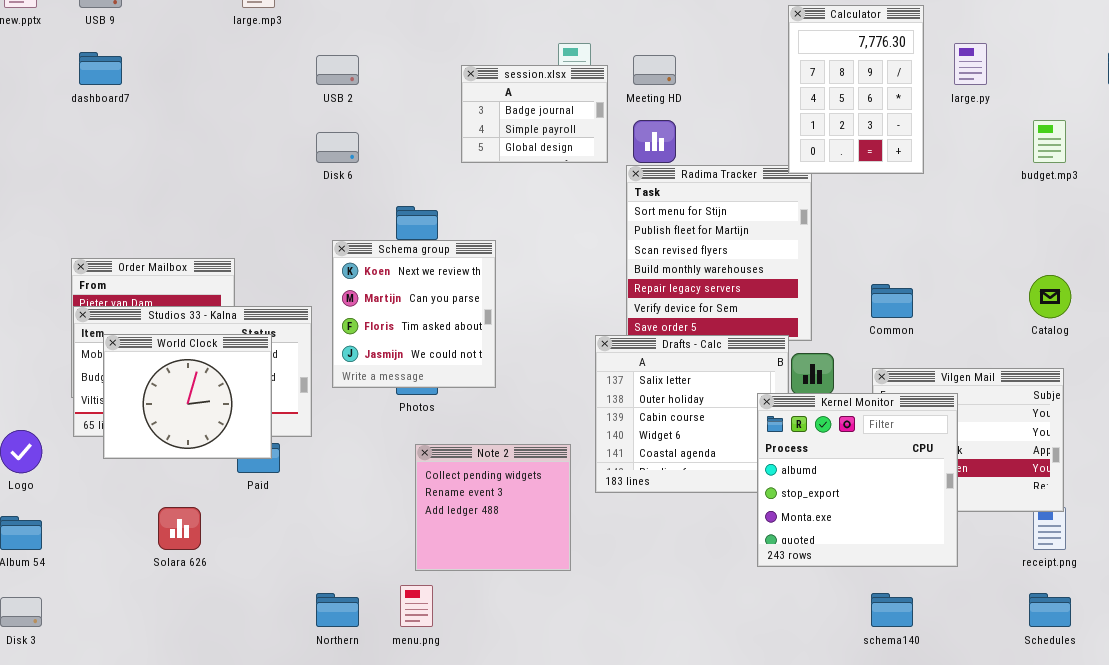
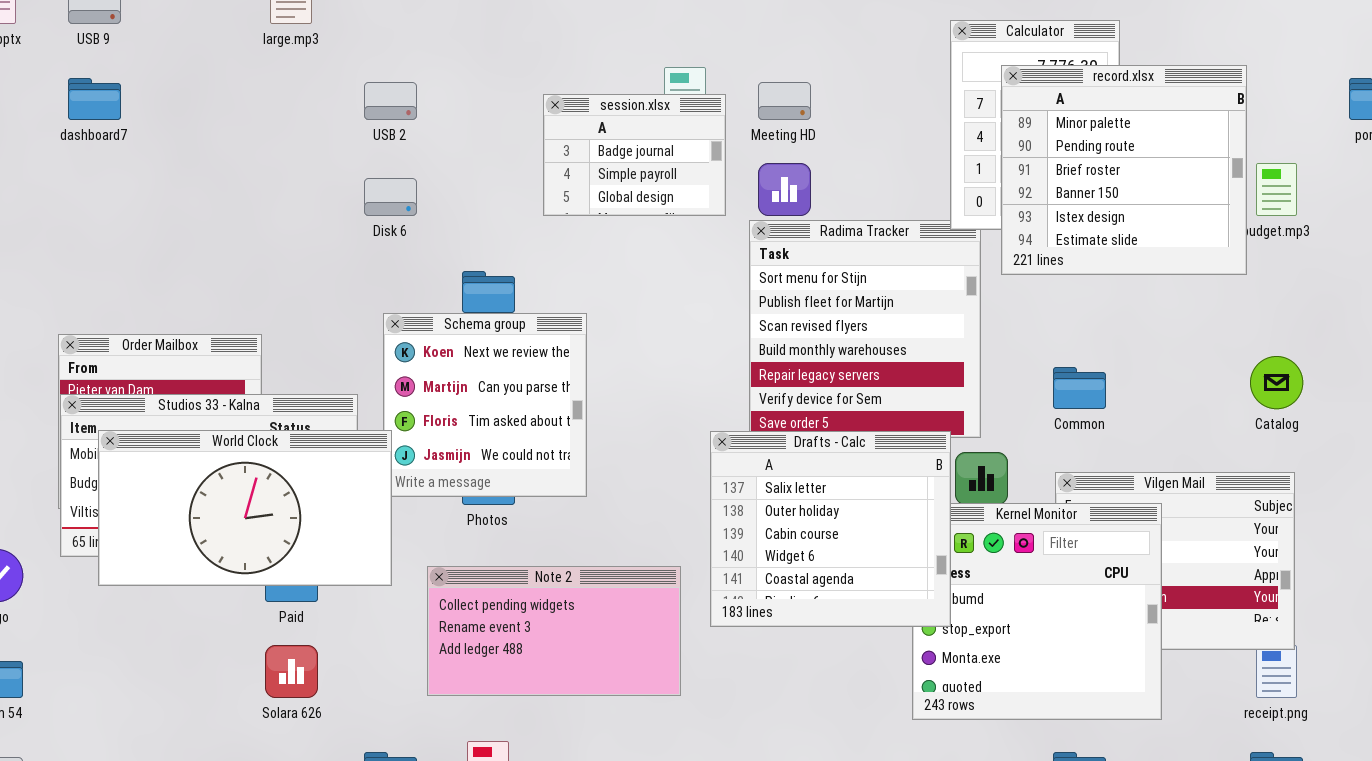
record.xlsx: none -> [1001,65,1247,275], opened
World Clock: [103,334,272,459] -> [98,430,392,586], resized
Drafts - Calc: [595,335,789,493] -> [710,431,951,627], raised
Note 2: [415,444,571,571] -> [427,566,681,696], resized
Solara 626: [158,507,201,550] -> [265,645,318,698], moved

